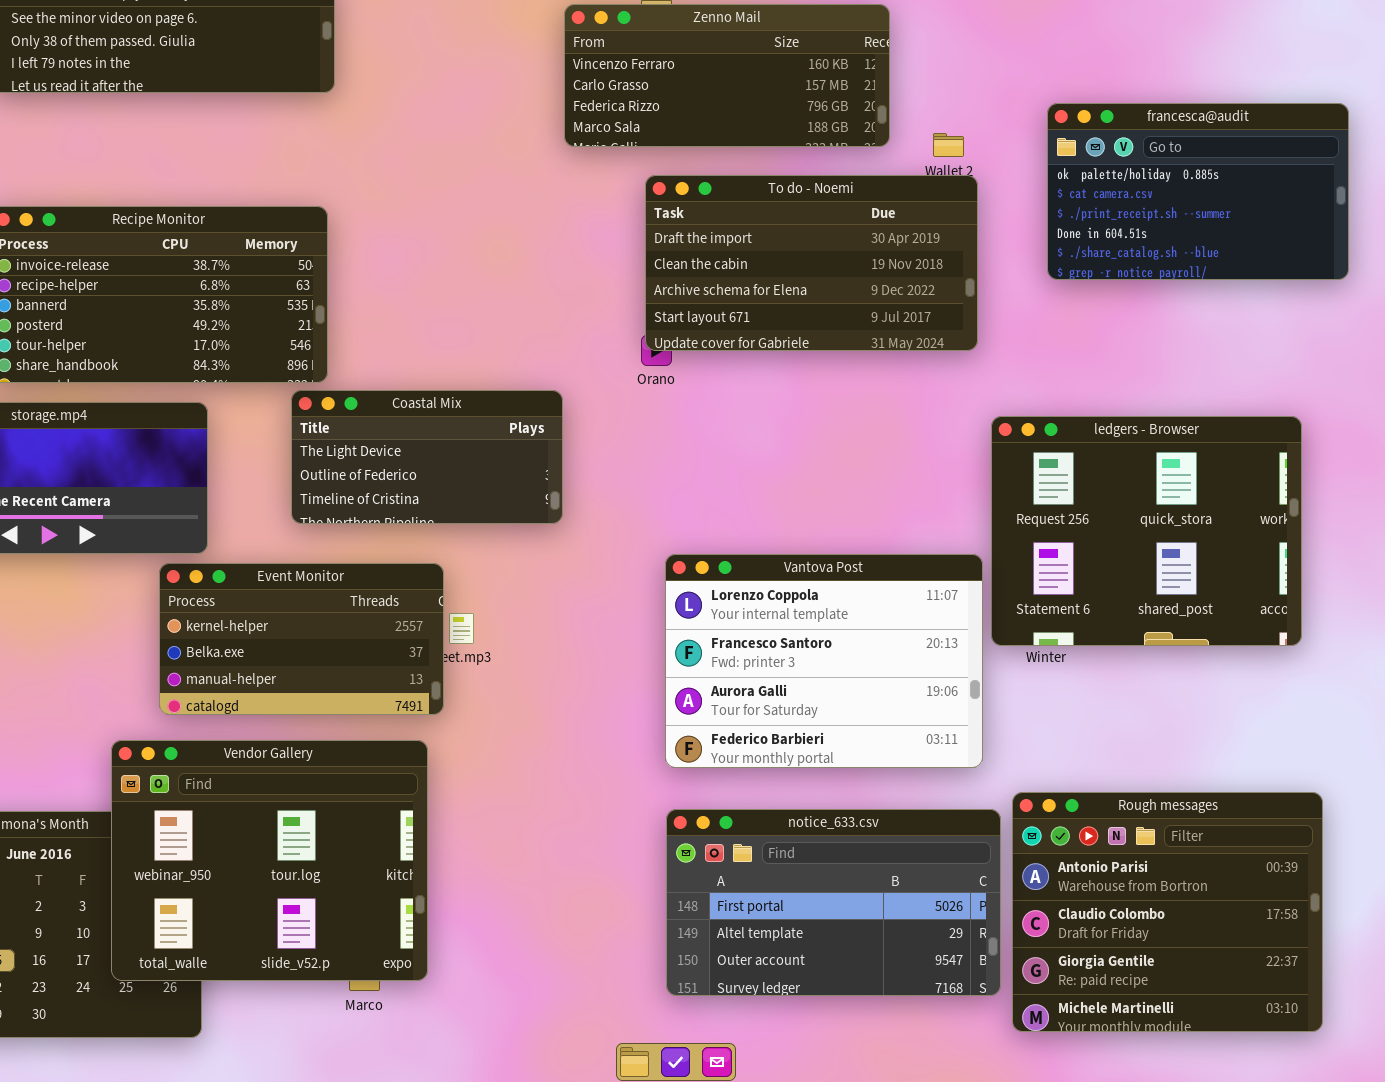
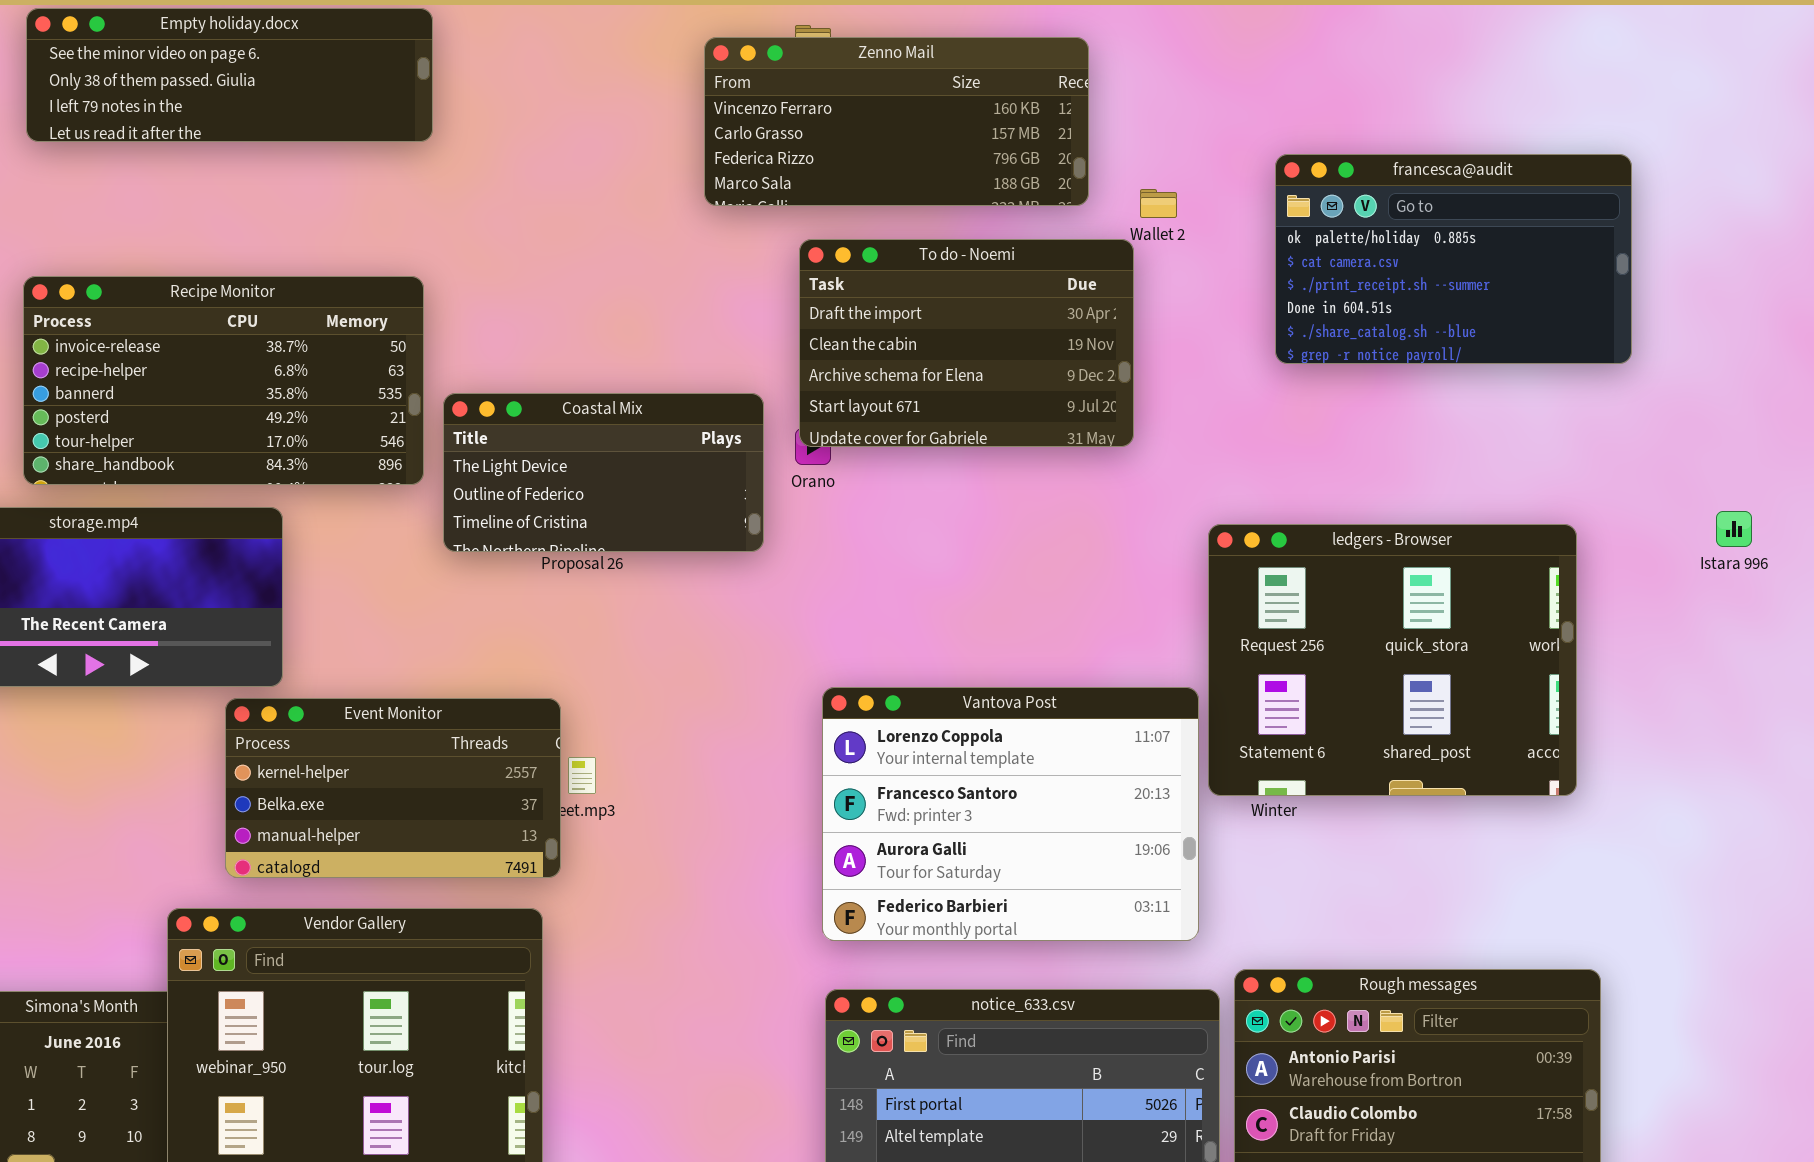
To do - Noemi: [645,175,978,351] -> [799,239,1134,447], resized
Coastal Mix: [291,390,563,524] -> [443,393,764,552], moved

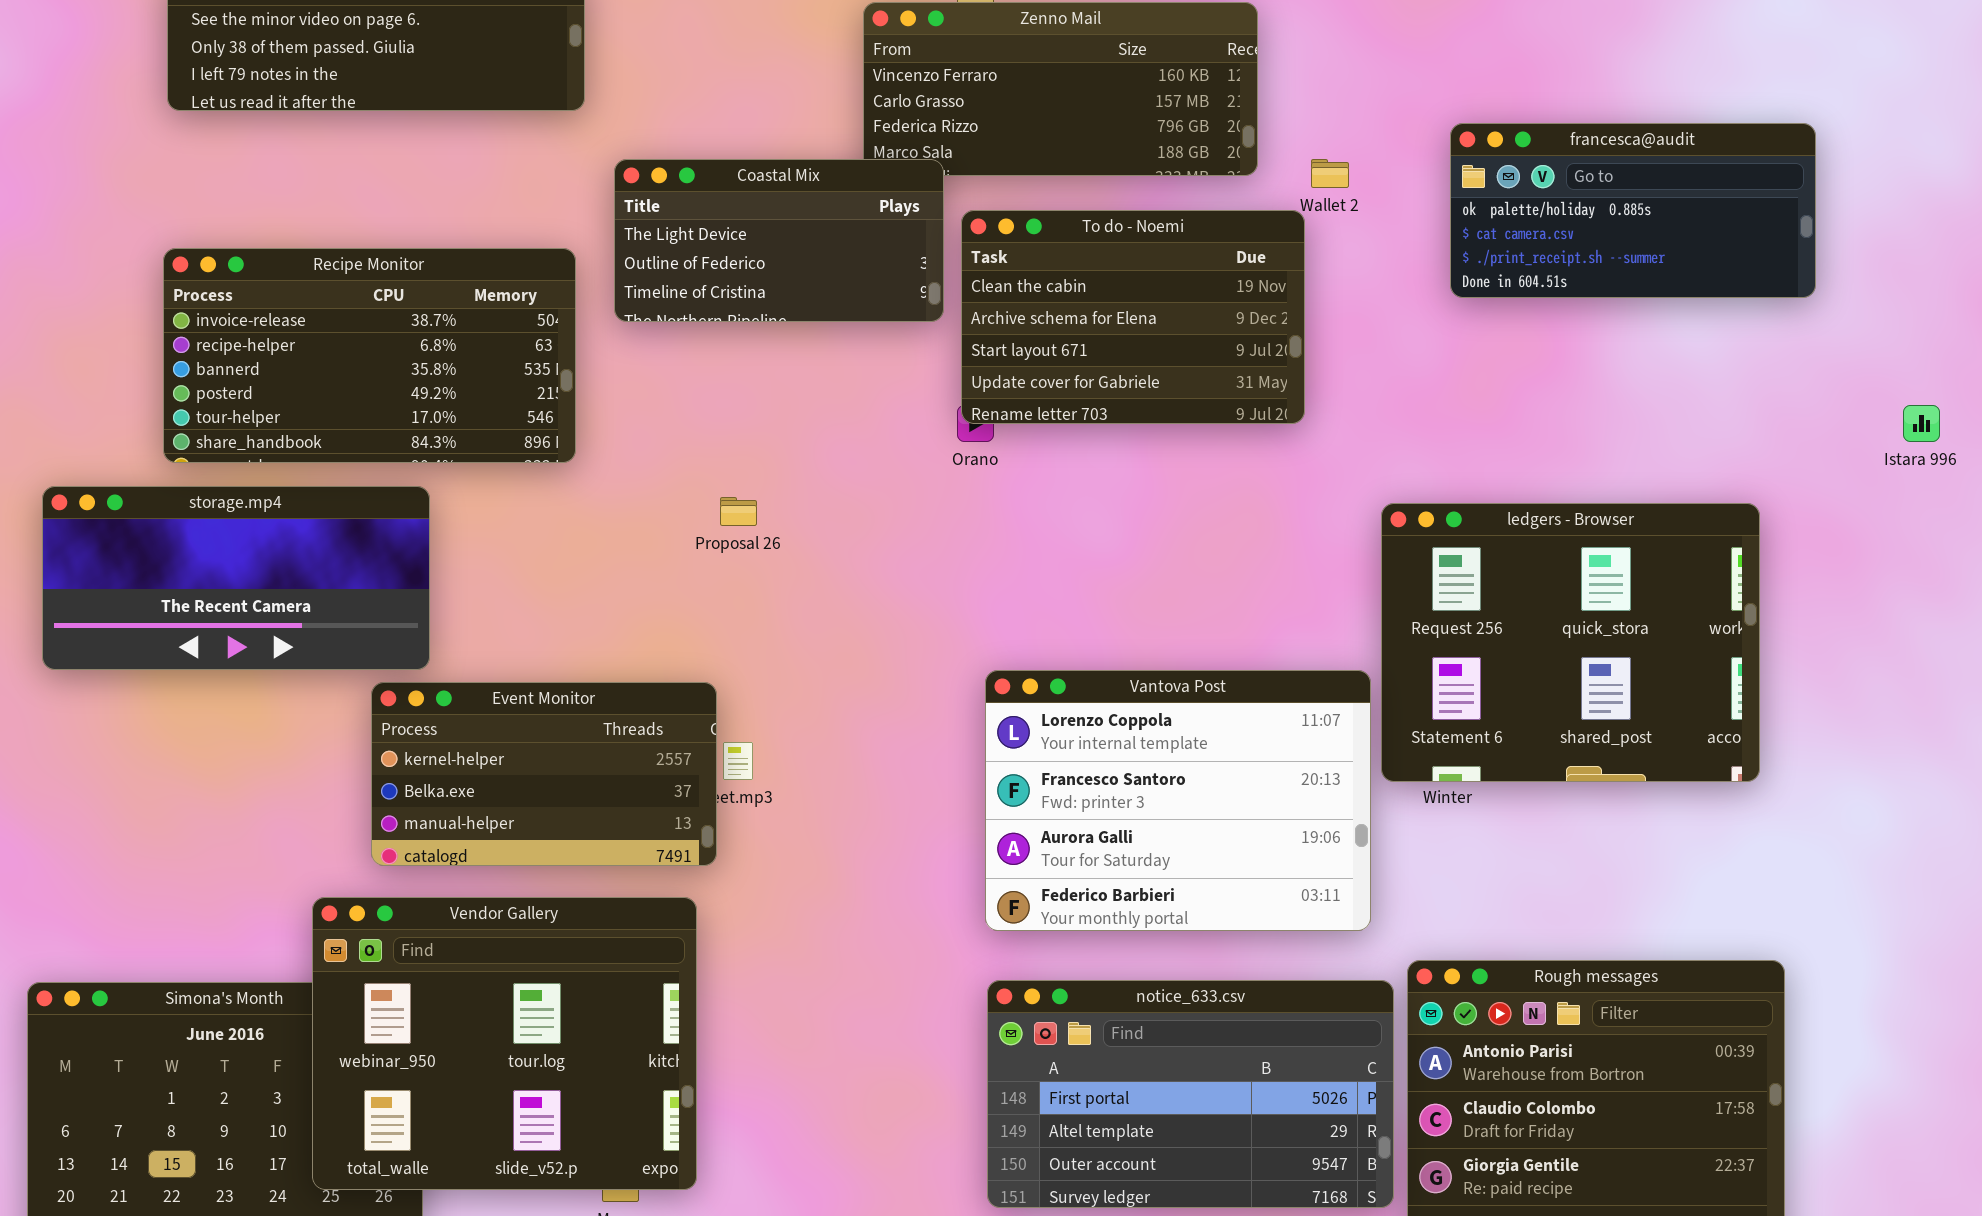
francesca@audit: [1275,154,1632,364] -> [1450,123,1816,298], resized
To do - Noemi: [799,239,1134,447] -> [961,210,1305,424], scrolled down 1 row
Coastal Mix: [443,393,764,552] -> [614,159,944,322], moved
Istara 996: [1716,511,1752,547] -> [1903,405,1940,442], moved

